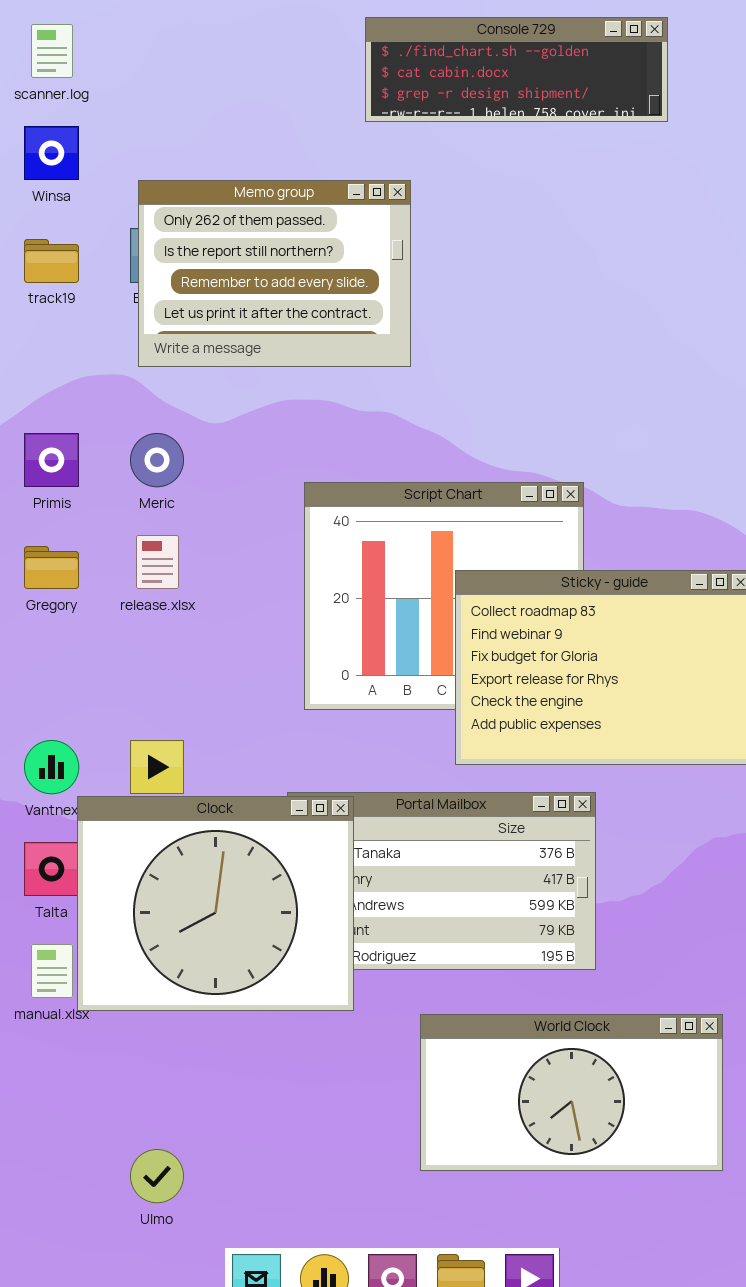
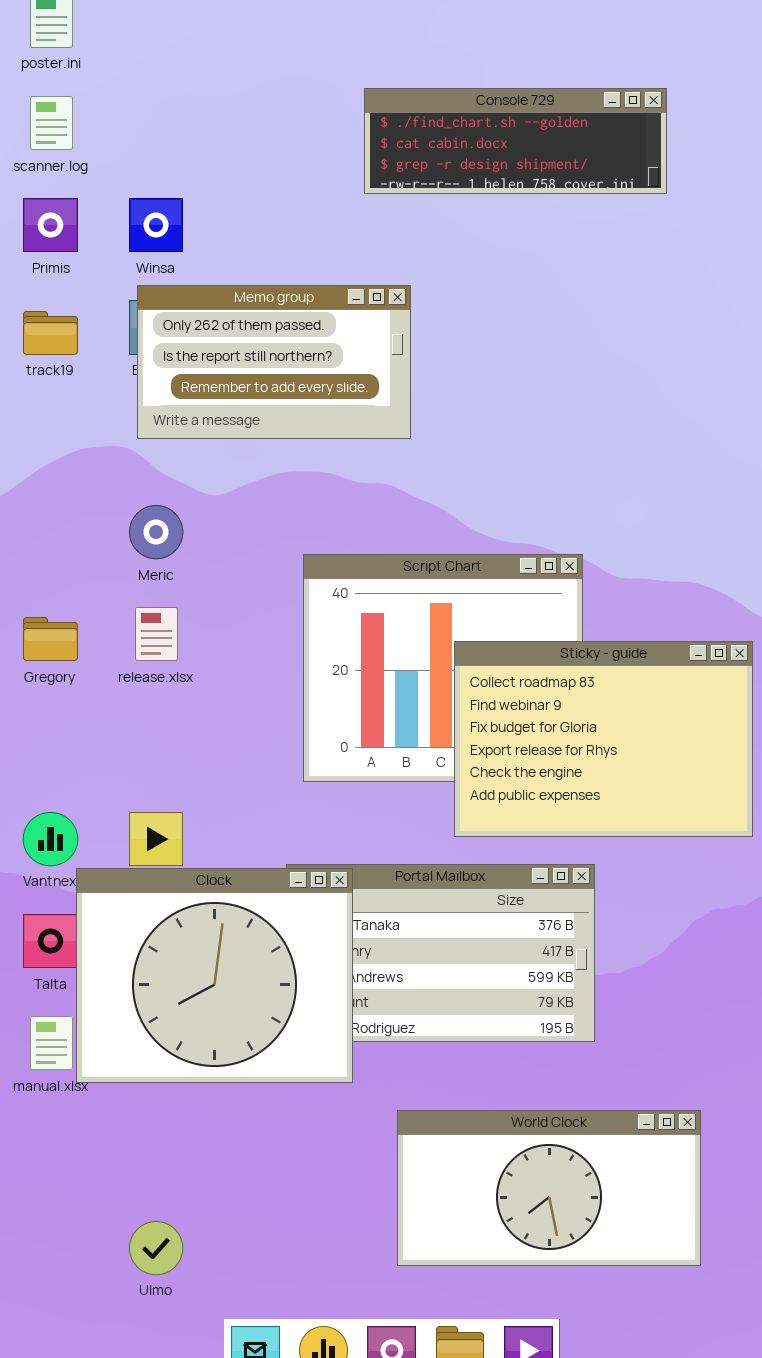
Winsa: [24,126,79,180] -> [129,198,183,252], moved
Memo group: [138,180,411,367] -> [137,285,411,439], resized
Primis: [24,433,79,487] -> [23,198,78,252], moved
World Clock: [420,1014,723,1171] -> [397,1110,701,1266], moved

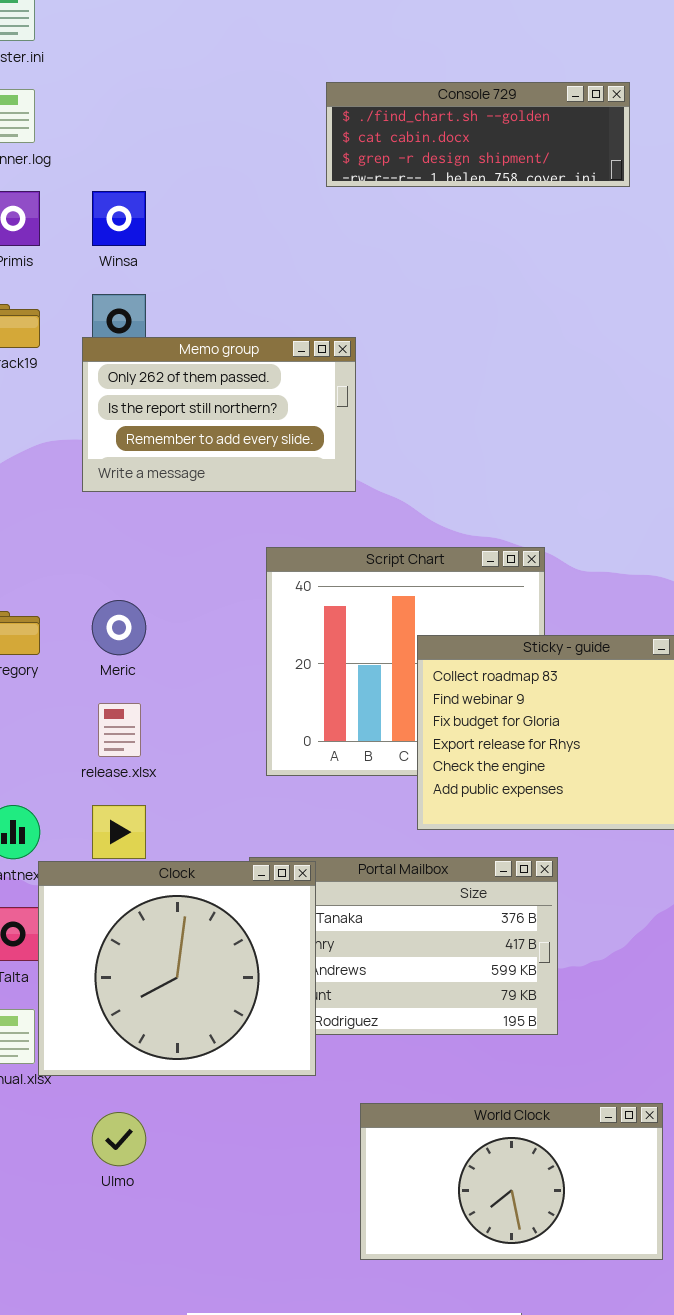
Memo group: [137,285,411,439] -> [82,337,356,492], moved
Meric: [129,505,183,559] -> [92,600,146,655], moved
release.xlsx: [135,607,178,661] -> [98,703,141,757], moved
Ulmo: [129,1221,183,1275] -> [92,1112,146,1166], moved

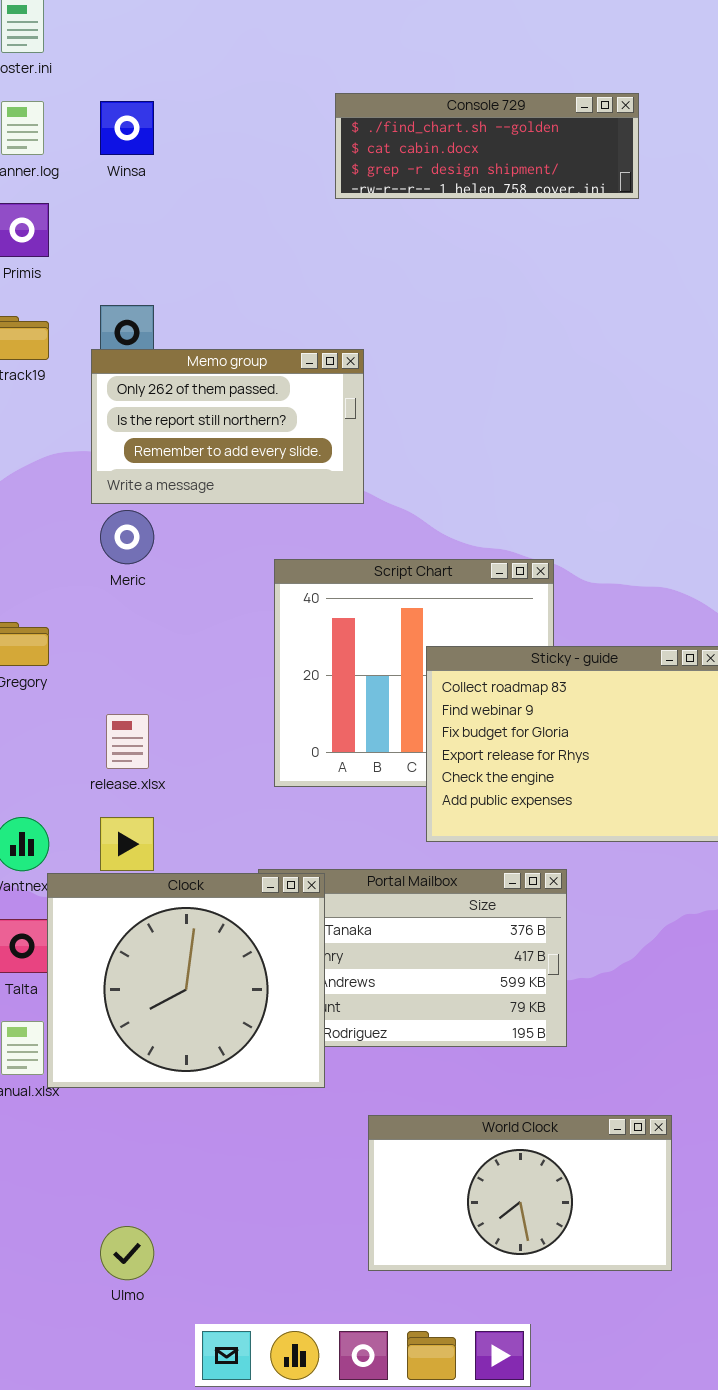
Winsa: [92,191,146,246] -> [100,101,154,155], moved
Meric: [92,600,146,655] -> [100,510,154,564], moved
Ulmo: [92,1112,146,1166] -> [100,1226,154,1280], moved

